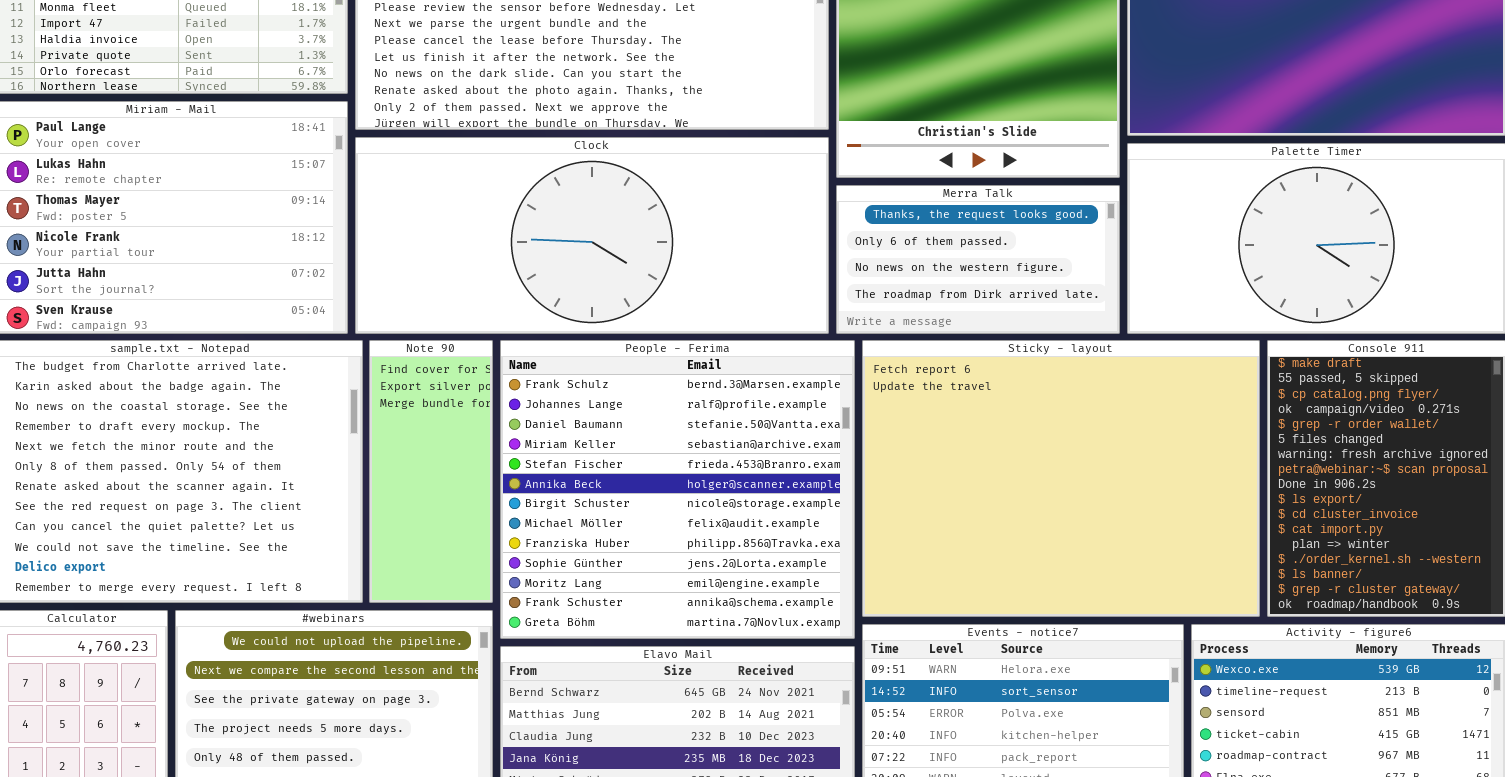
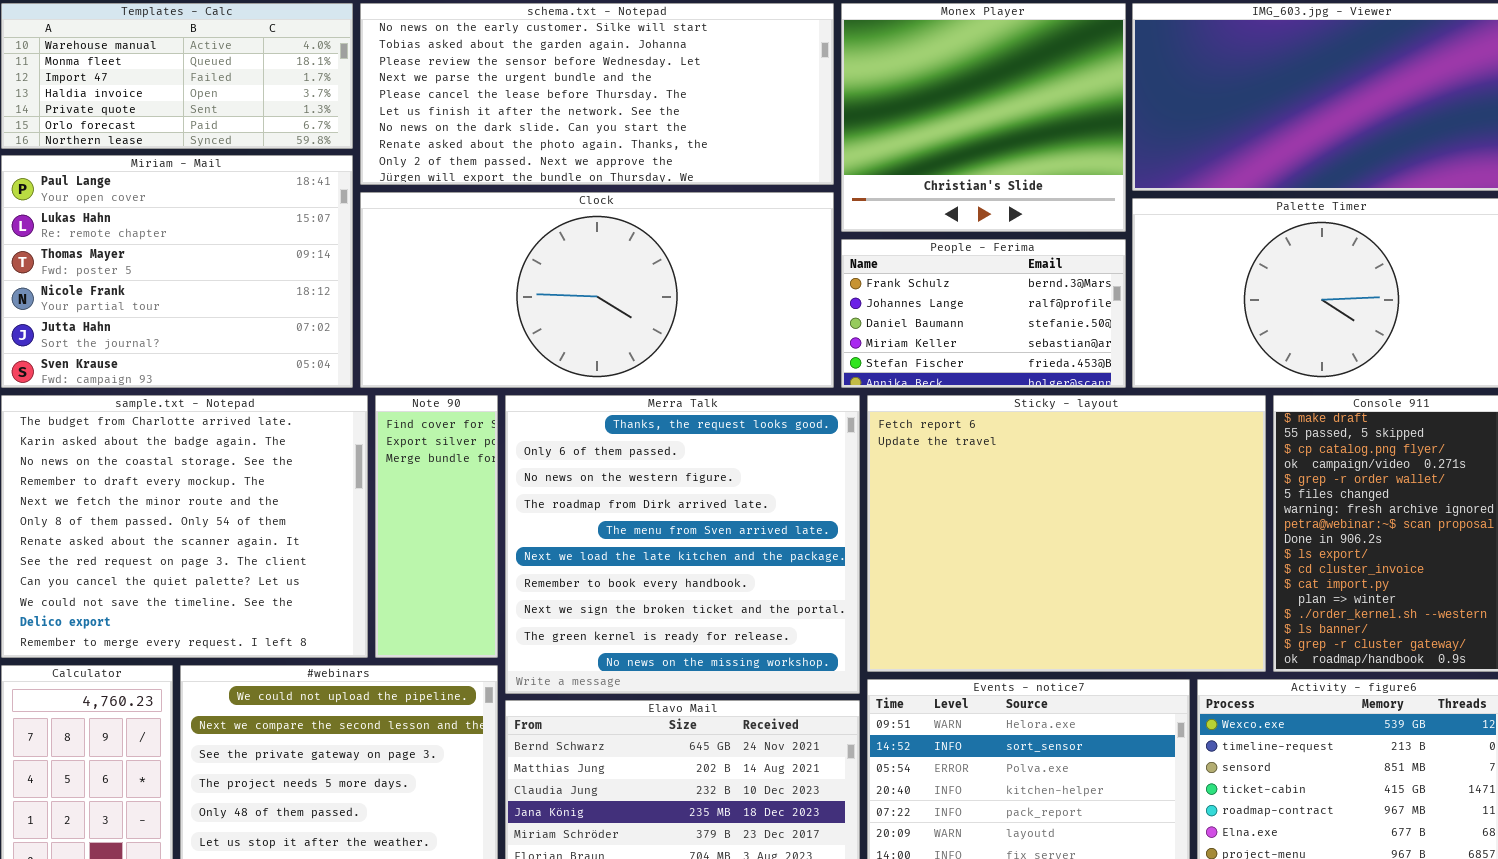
Merra Talk: [836,185,1120,334] -> [505,395,860,694], moved, resized
People - Ferima: [500,340,855,639] -> [841,239,1126,388], moved, resized

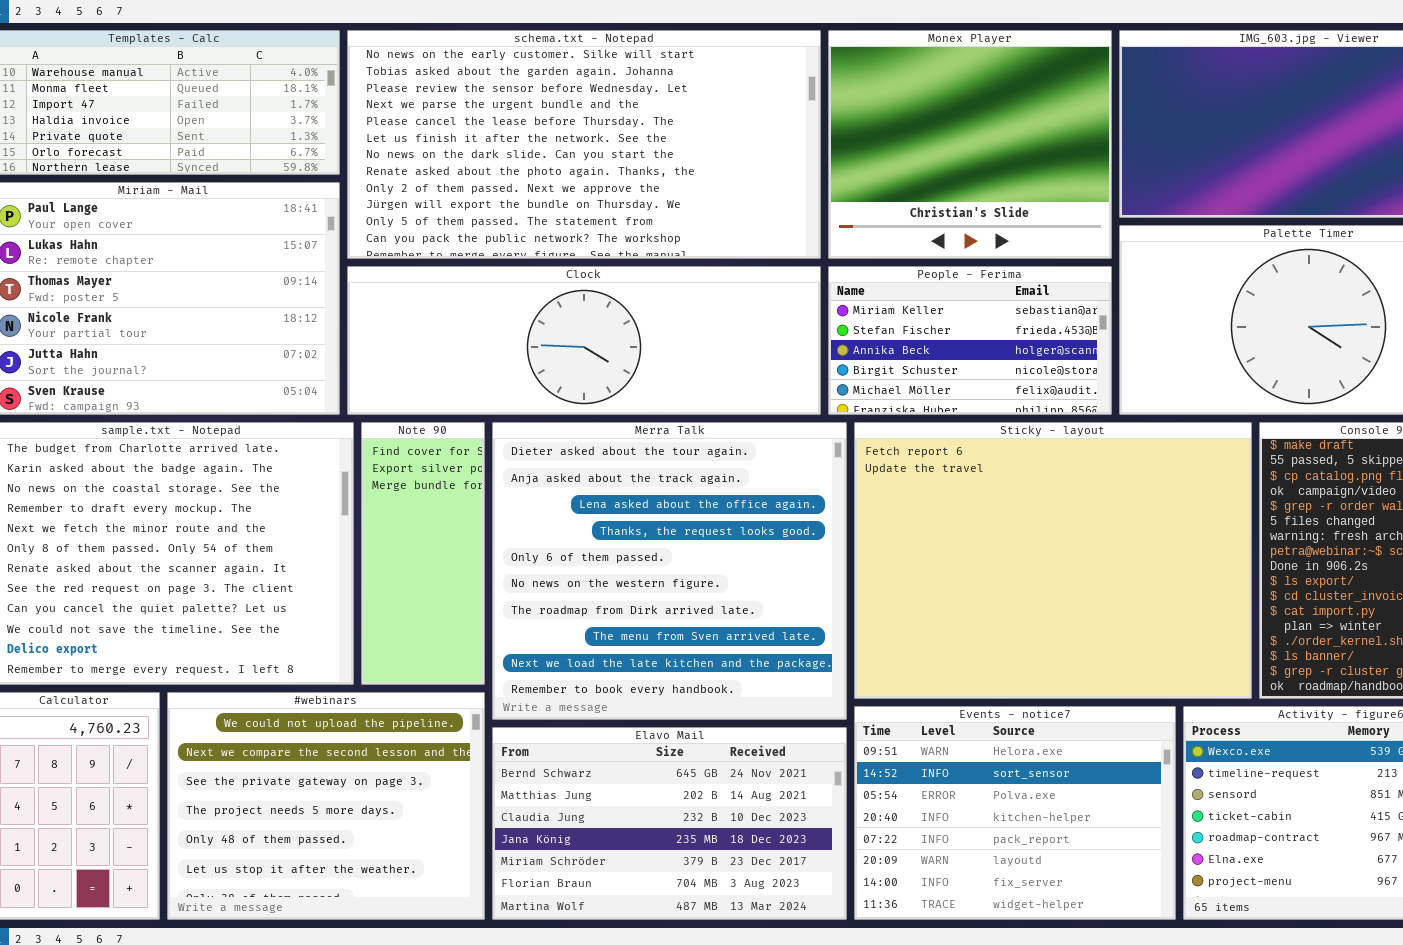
schema.txt - Notepad: [360,3,834,185] -> [347,30,821,259], resized
Clock: [360,192,834,388] -> [347,266,821,415], resized
People - Ferima: [841,239,1126,388] -> [828,266,1112,415], scrolled down 3 rows
Merra Talk: [505,395,860,694] -> [492,422,847,720], scrolled up 3 rows

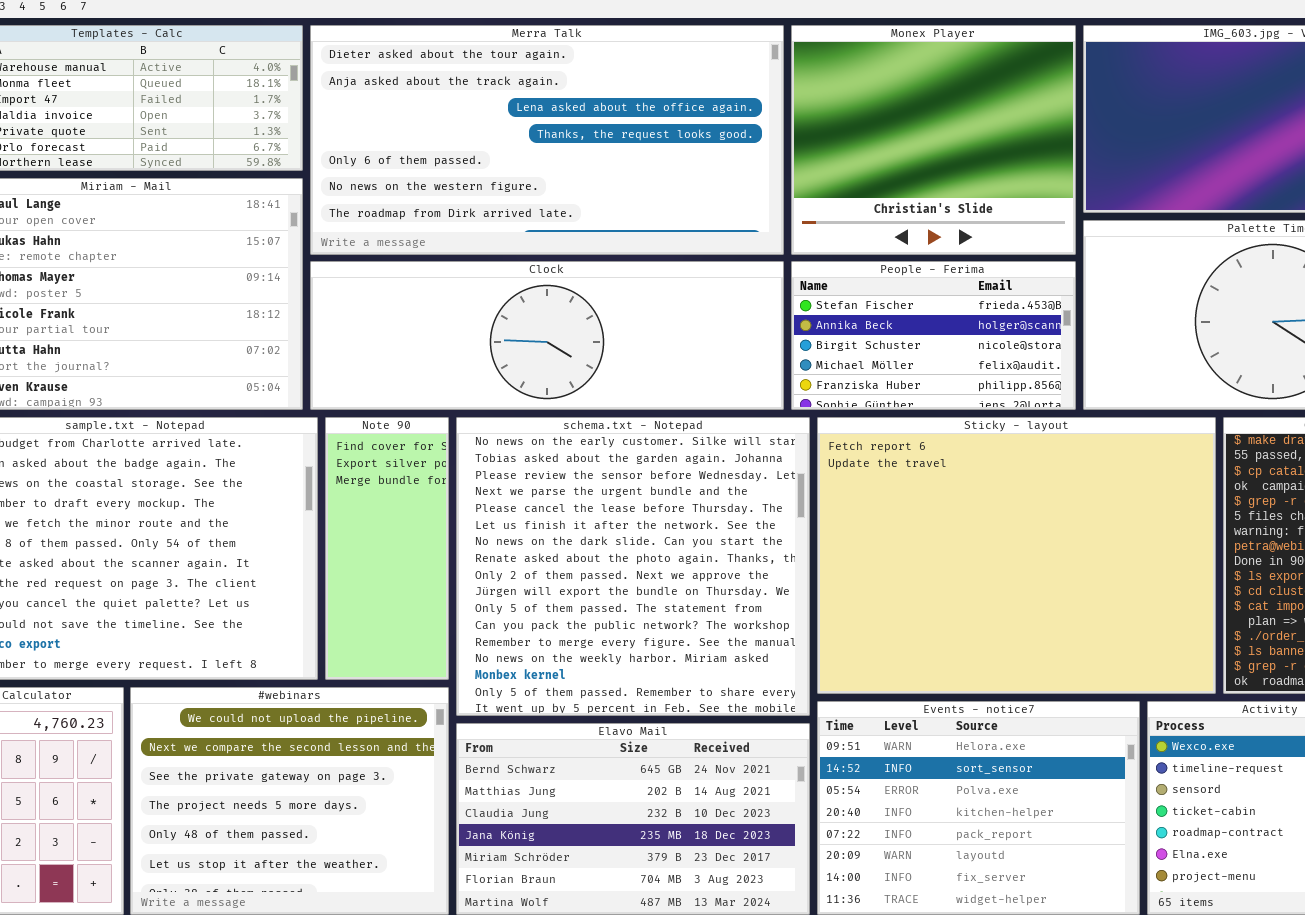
schema.txt - Notepad: [347,30,821,259] -> [456,417,810,716], moved, resized
People - Ferima: [828,266,1112,415] -> [791,261,1076,410], scrolled down 1 row
Merra Talk: [492,422,847,720] -> [310,25,784,255], moved, resized

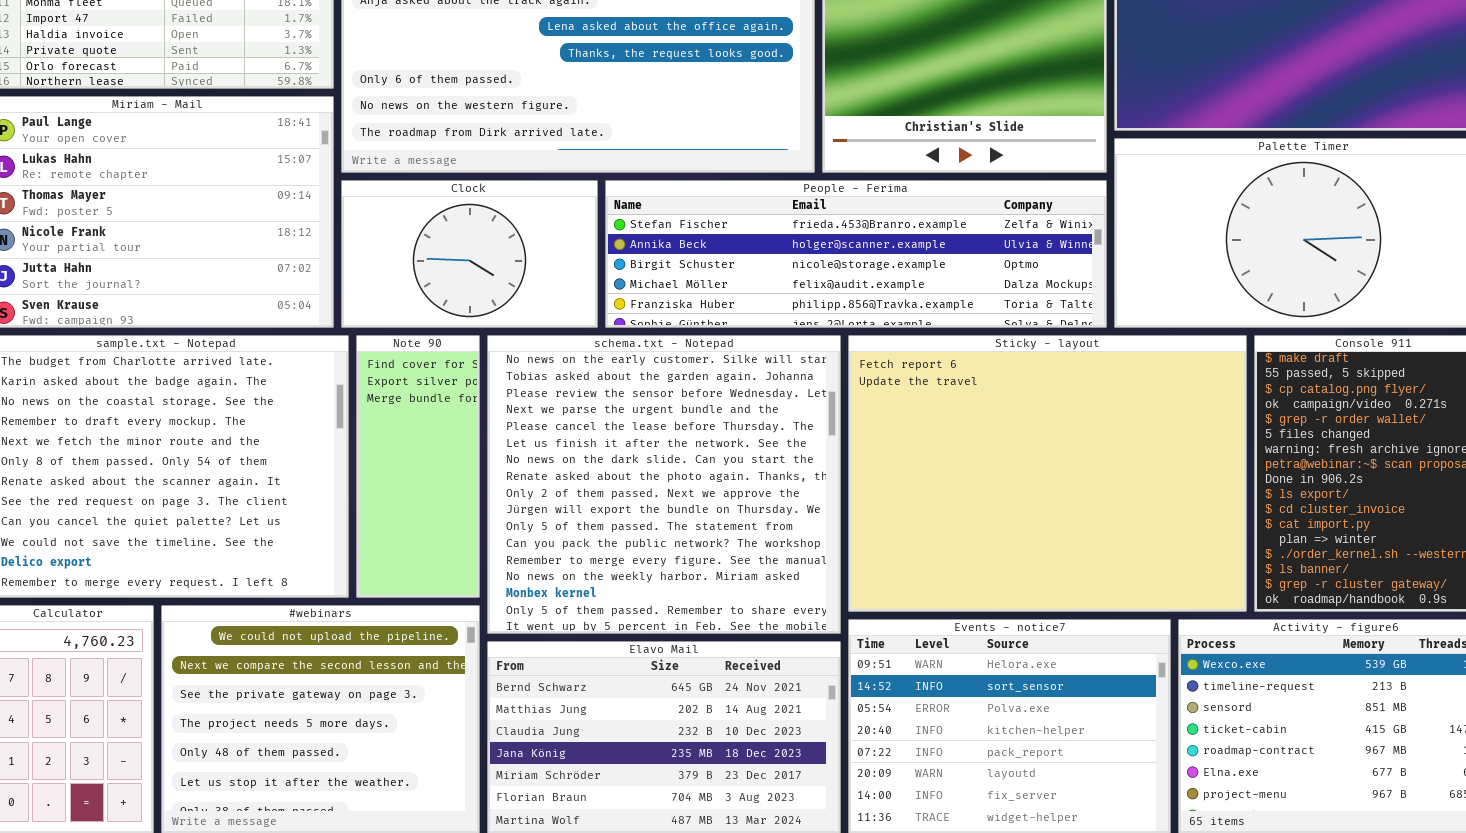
Clock: [310,261,784,410] -> [341,180,598,328], resized
People - Ferima: [791,261,1076,410] -> [605,180,1107,328], resized

